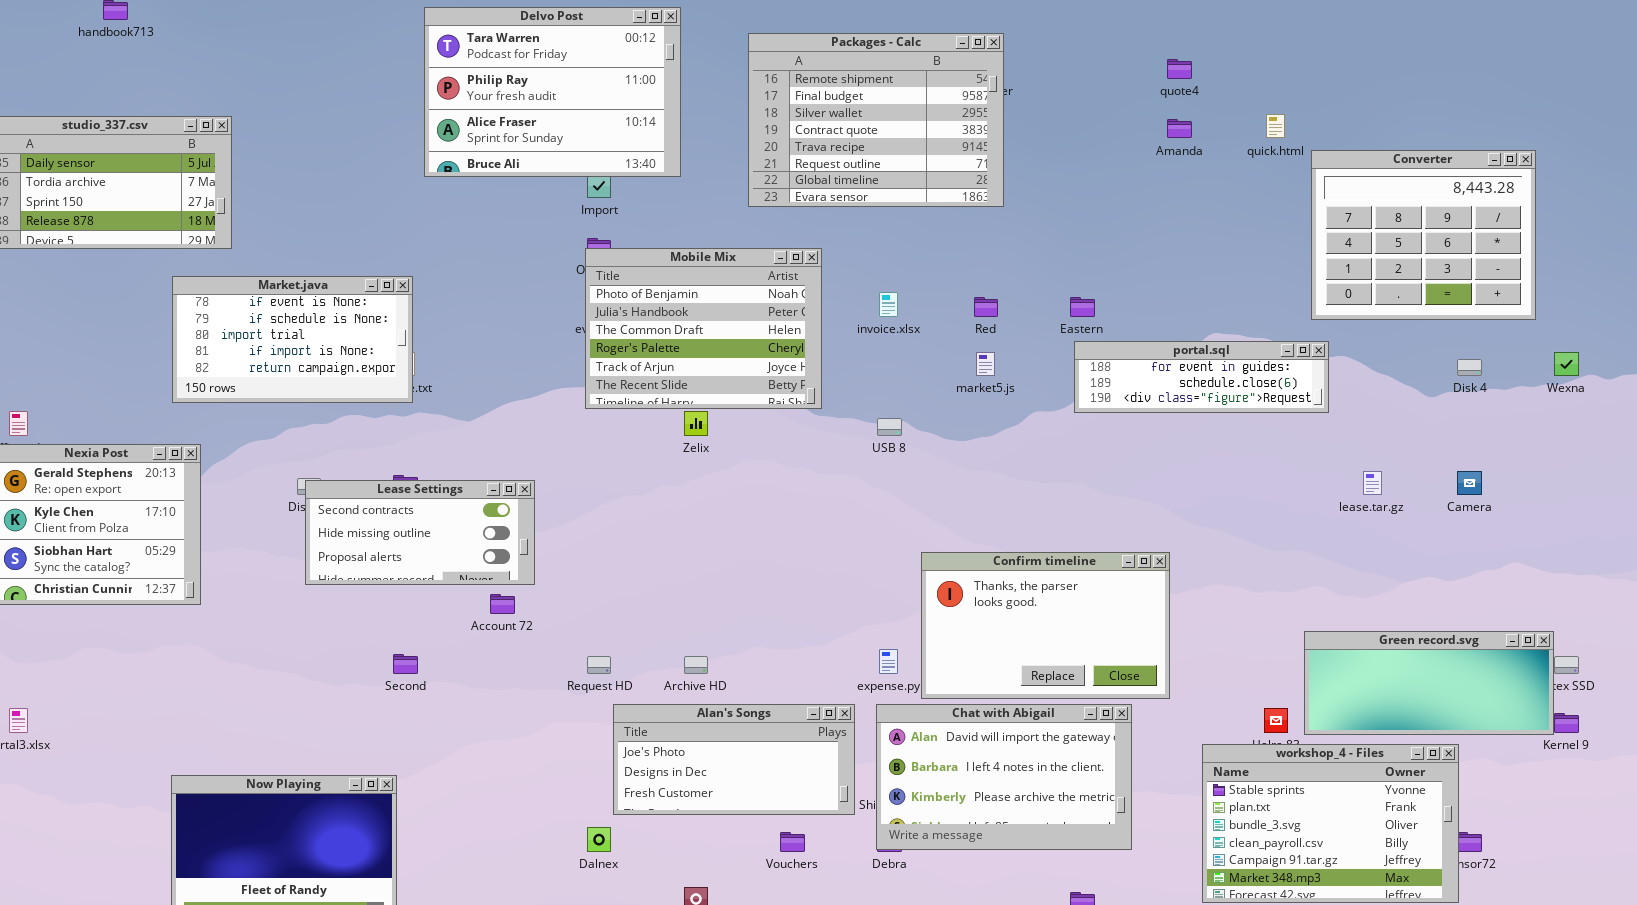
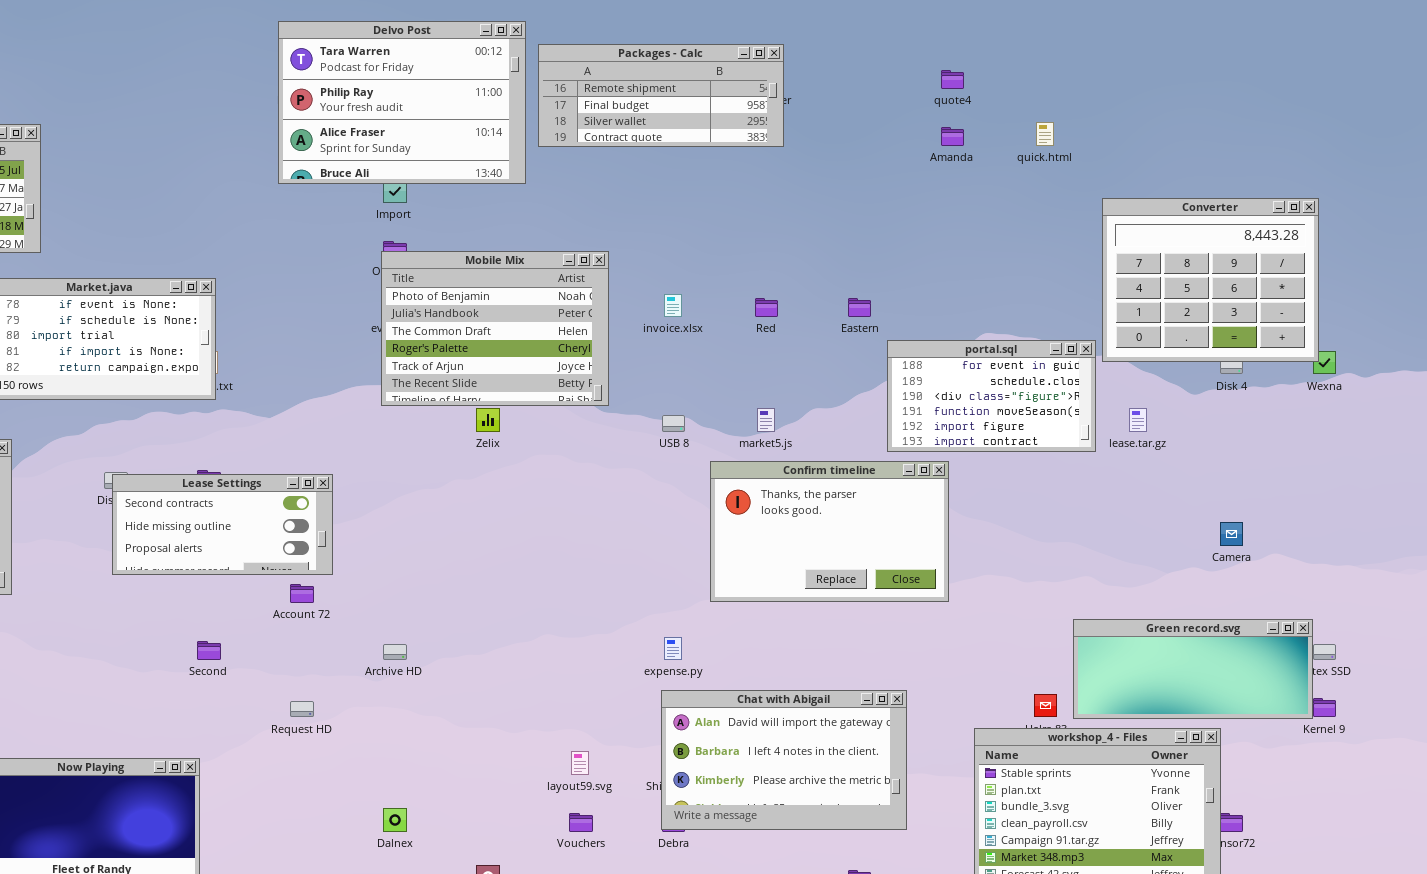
Delvo Post: [424,7,681,177] -> [278,21,526,184], moved
Packages - Calc: [748,33,1004,207] -> [538,44,784,147], resized
Converter: [1311,150,1536,320] -> [1102,198,1319,362], moved
portal.sql: [1074,341,1329,413] -> [887,340,1096,452], resized
market5.js: [976,352,995,376] -> [757,408,775,432], moved
lease.tar.gz: [1363,471,1382,495] -> [1129,408,1147,432], moved
Camera: [1457,471,1482,495] -> [1220,522,1243,546], moved
Confirm timeline: [921,552,1170,699] -> [710,461,949,602], moved
Request HD: [587,656,611,674] -> [290,701,314,717], moved
Archive HD: [684,656,708,674] -> [383,644,407,660], moved
Alan's Songs: [613,704,855,815] -> none, closed

